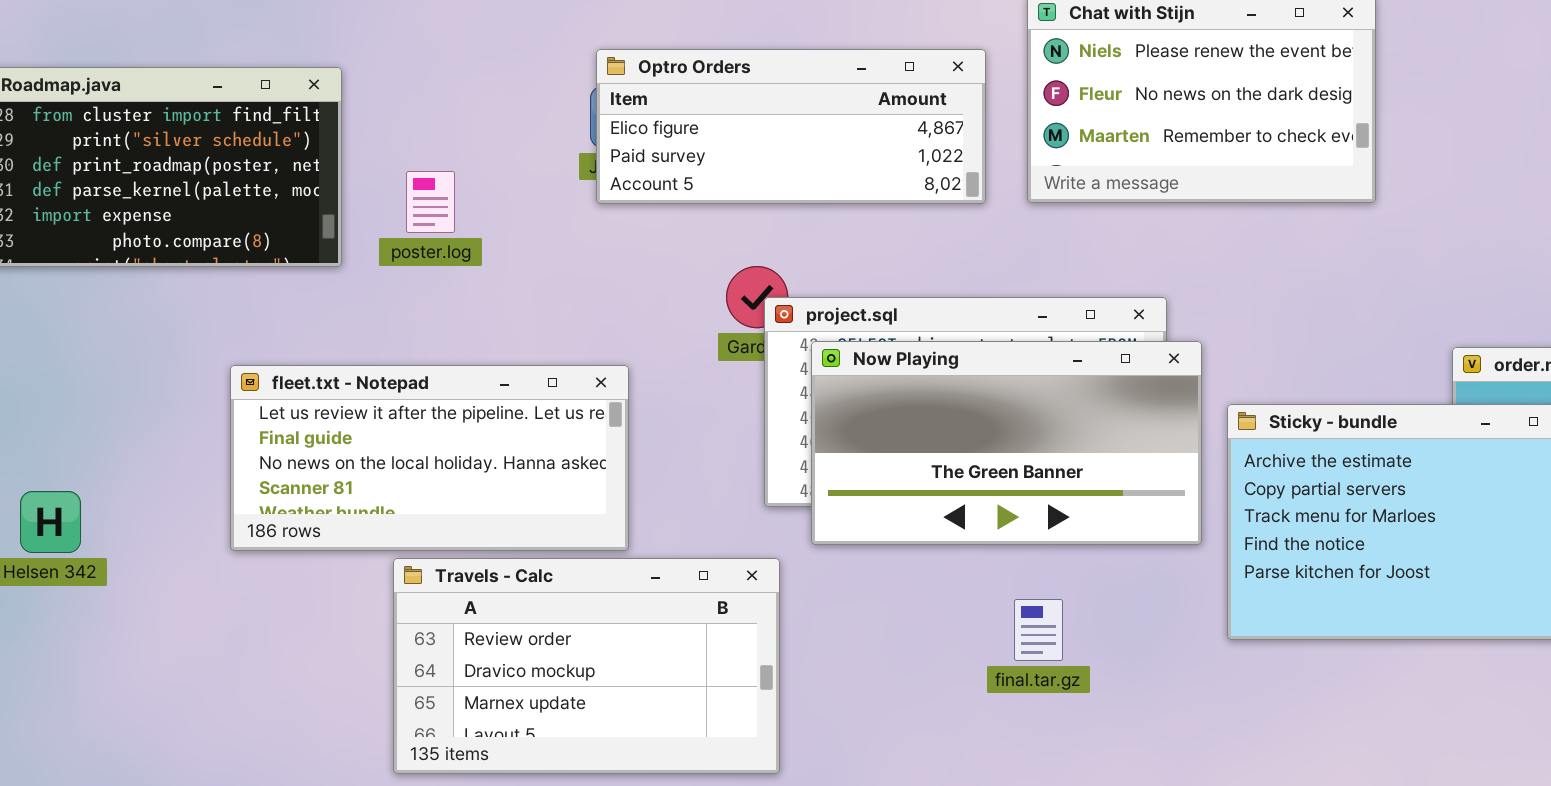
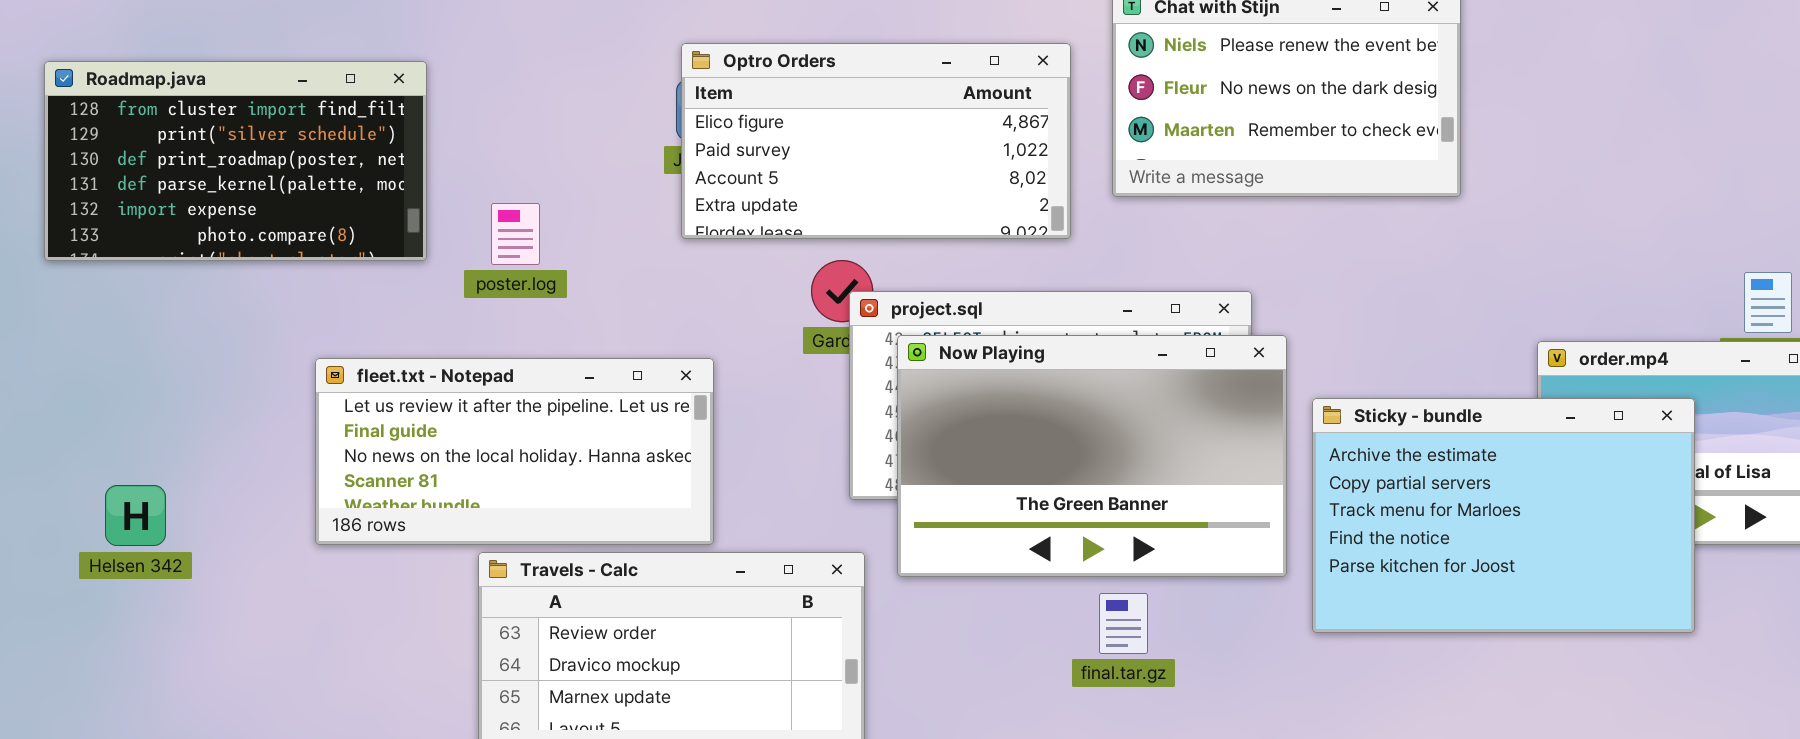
Optro Orders: [596,49,986,204] -> [681,43,1071,239], resized
poster.log: [406,171,455,233] -> [491,203,540,265], moved
Now Playing: [811,341,1202,545] -> [897,335,1287,577], resized

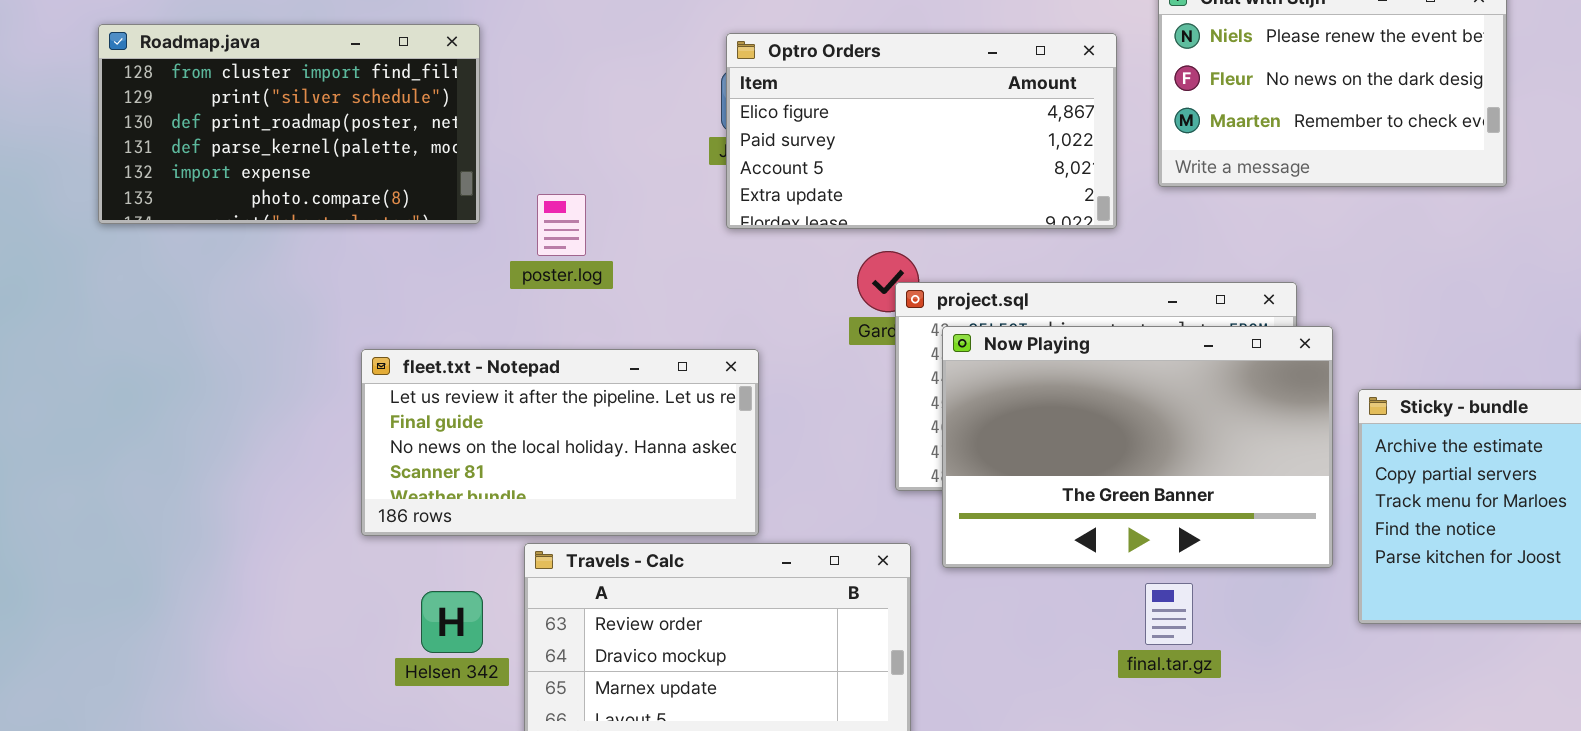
Roadmap.java: [44,61,427,261] -> [98,24,480,224], moved
Helsen 342: [105,485,166,546] -> [421,591,483,653], moved

